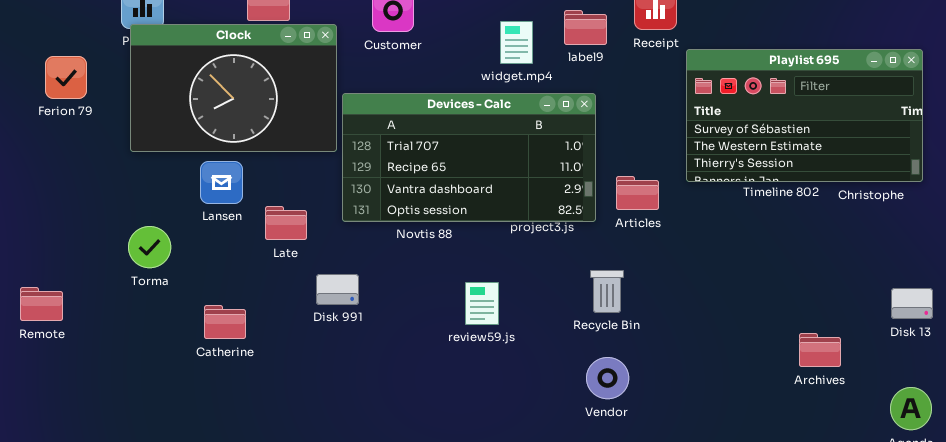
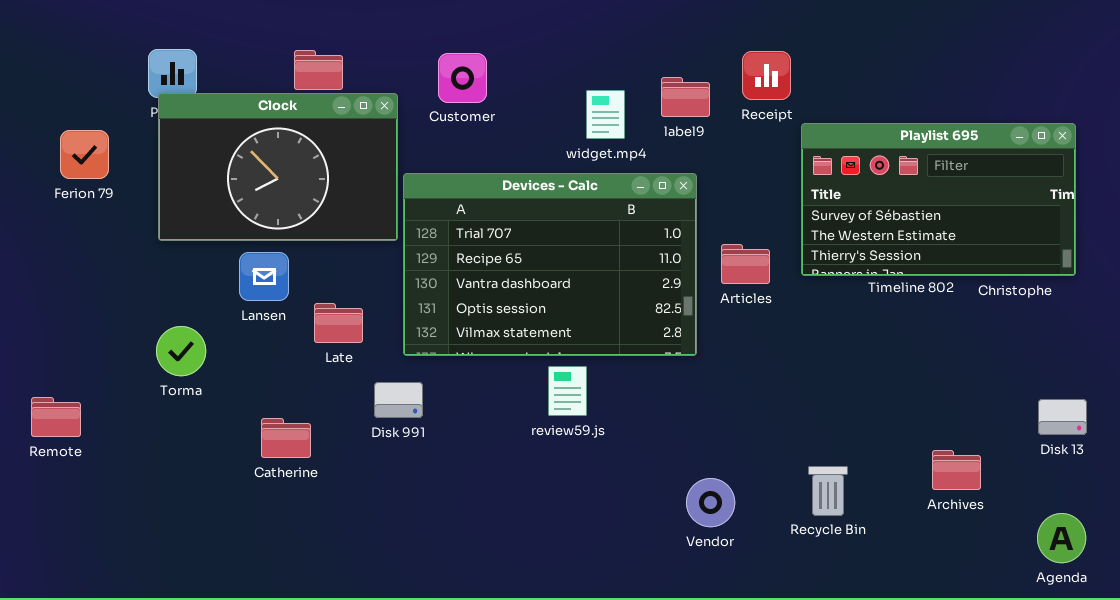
Devices - Calc: [342,93,596,222] -> [403,173,697,356], resized
Articles: [616,176,659,210] -> [721,244,770,284], moved
Recycle Bin: [590,270,624,313] -> [808,466,848,516], moved
review59.js: [465,282,499,325] -> [548,366,587,416], moved
Catherine: [204,305,246,339] -> [261,418,311,458], moved

